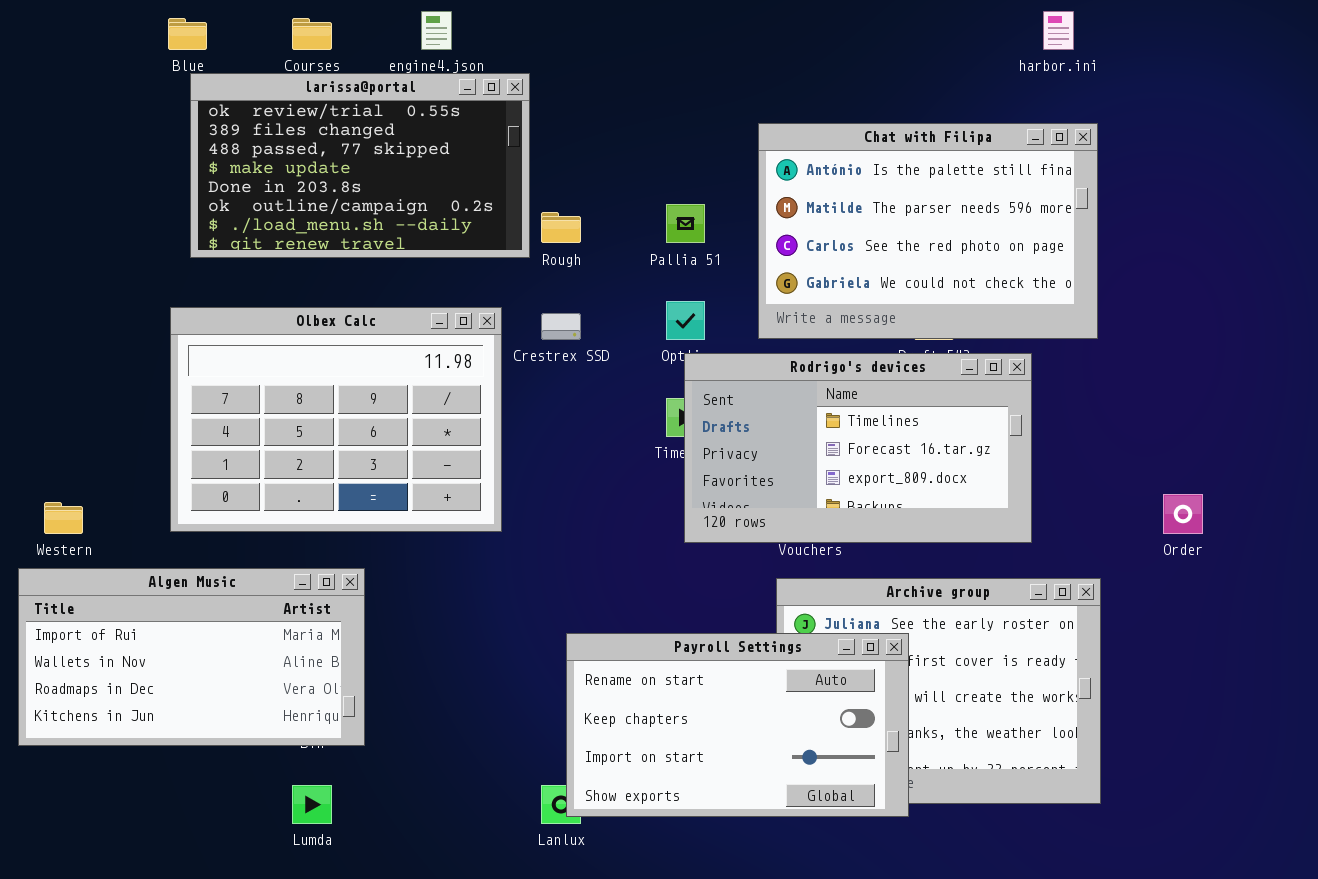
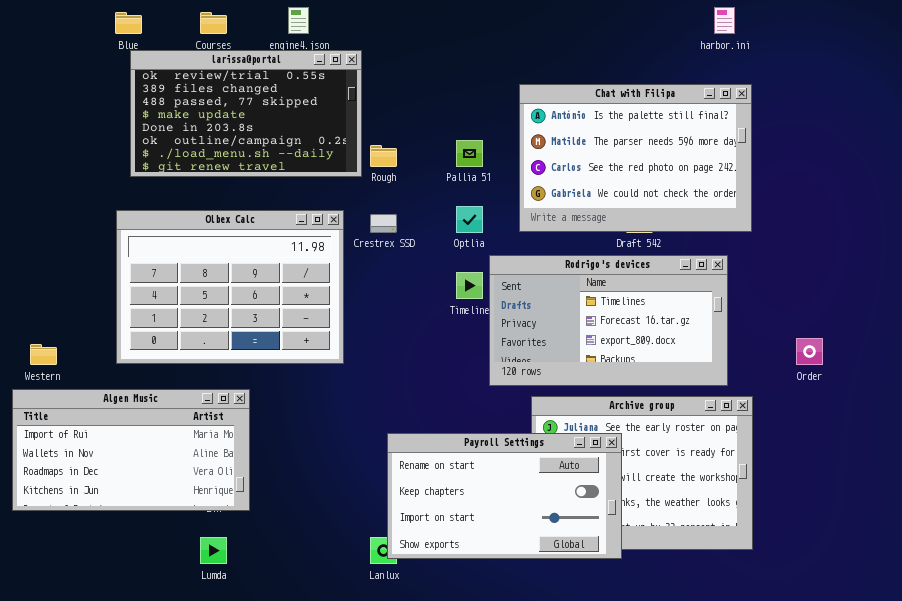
Rodrigo's devices: [684,353,1032,543] -> [489,255,728,386], moved

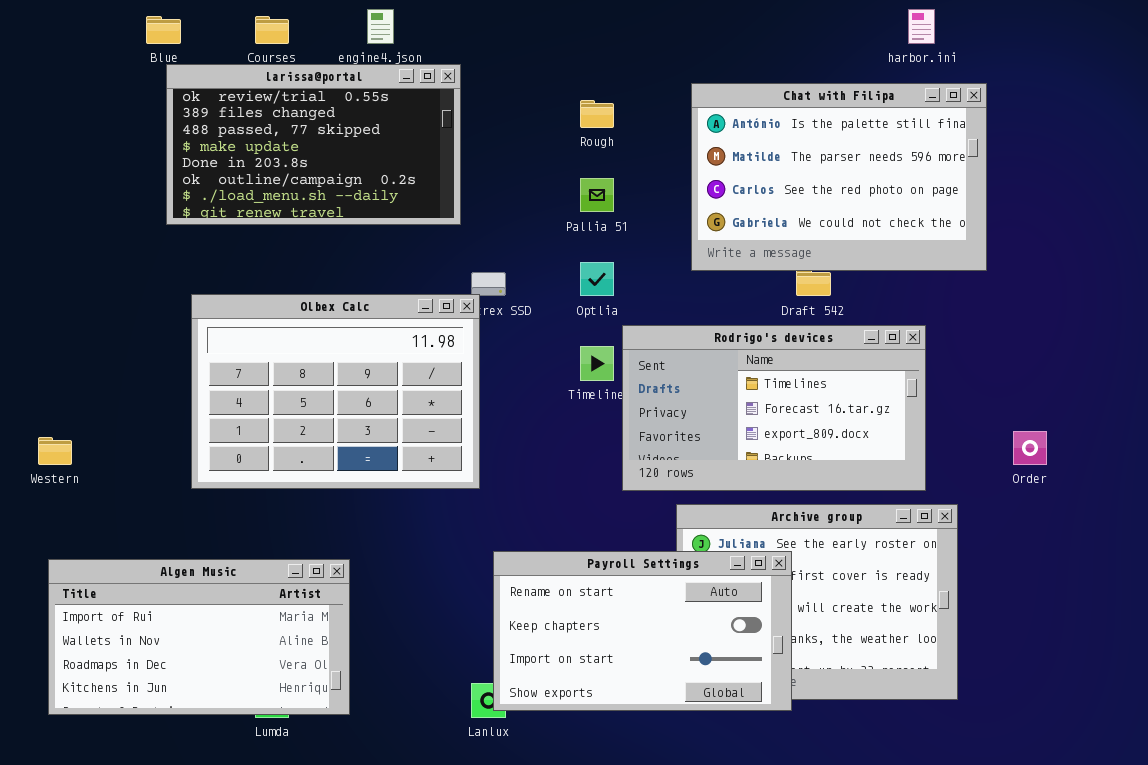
Chat with Filipa: [519,84,752,232] -> [691,83,987,271], moved
Rough: [370,145,397,167] -> [580,100,614,128], moved
Olbex Calc: [116,210,344,364] -> [191,294,480,489], moved
Algen Music: [12,389,250,511] -> [48,559,350,715], moved

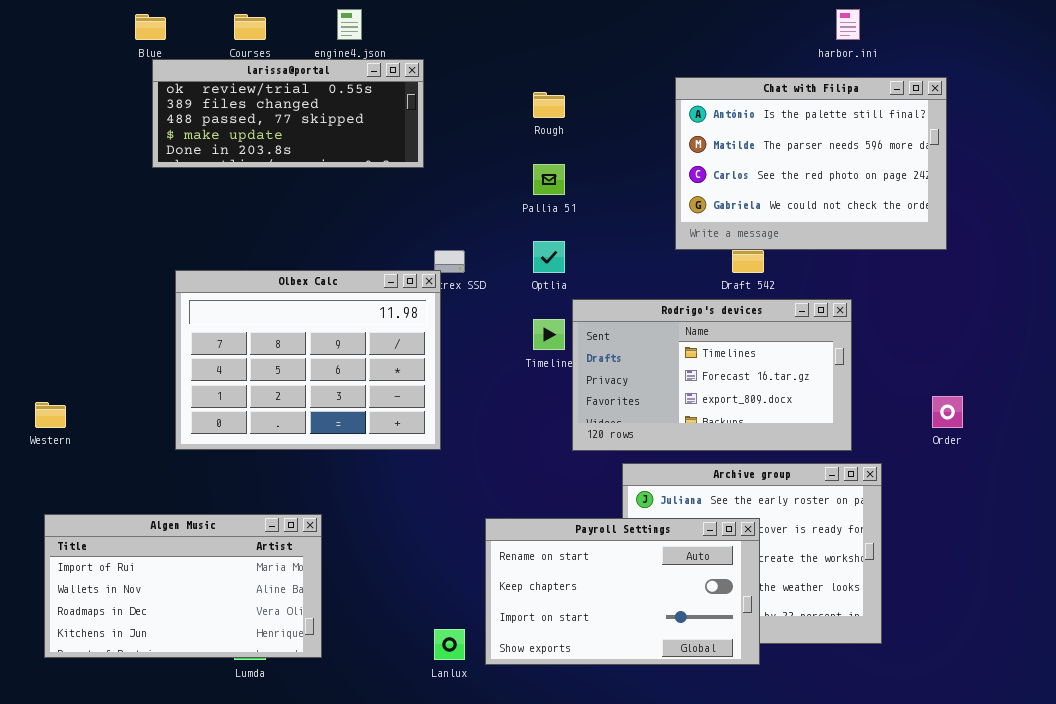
larissa@portal: [166,64,461,225] -> [152,59,424,168], resized
Chat with Filipa: [691,83,987,271] -> [675,77,947,250], moved
Payroll Settings: [493,551,792,711] -> [485,518,760,665], moved

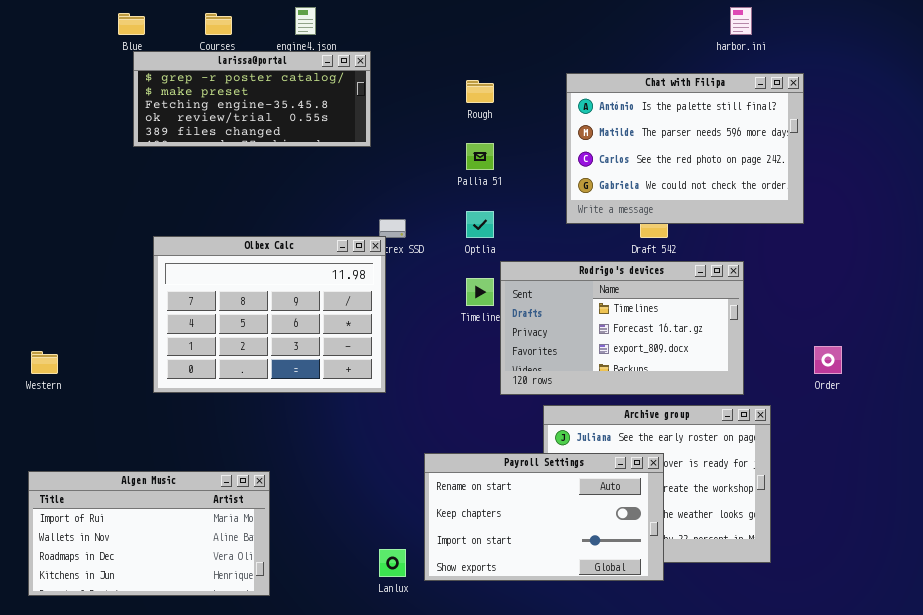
larissa@portal: [152,59,424,168] -> [133,51,371,147], scrolled up 3 rows
Chat with Filipa: [675,77,947,250] -> [566,73,804,224], moved
Algen Music: [44,514,322,658] -> [28,471,270,596], moved

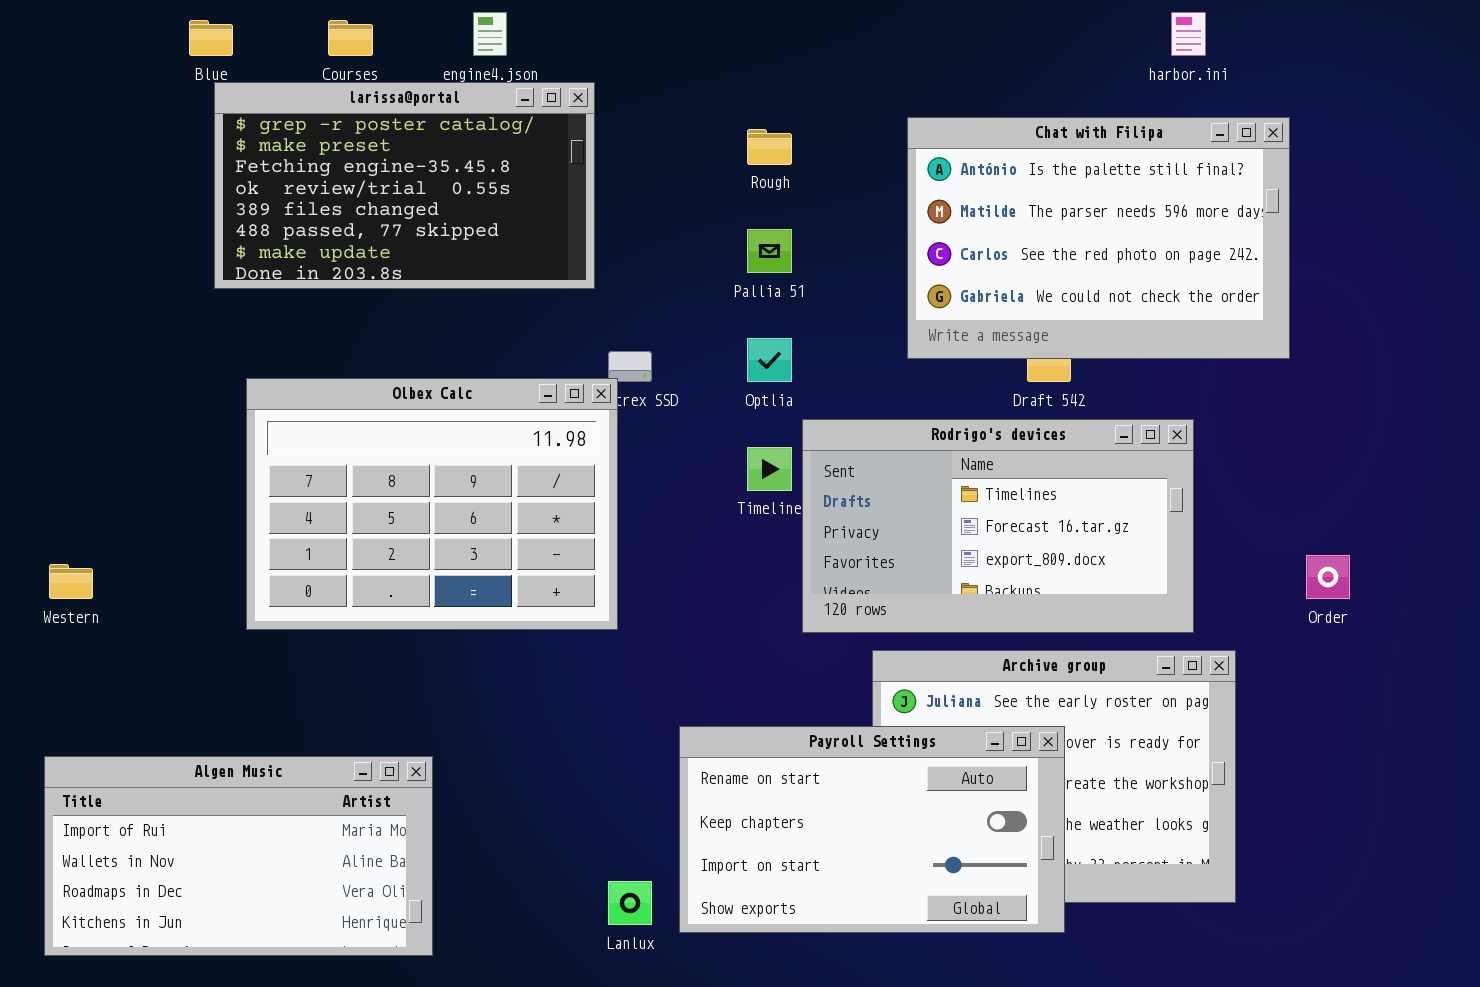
larissa@portal: [133,51,371,147] -> [214,82,595,289], resized

